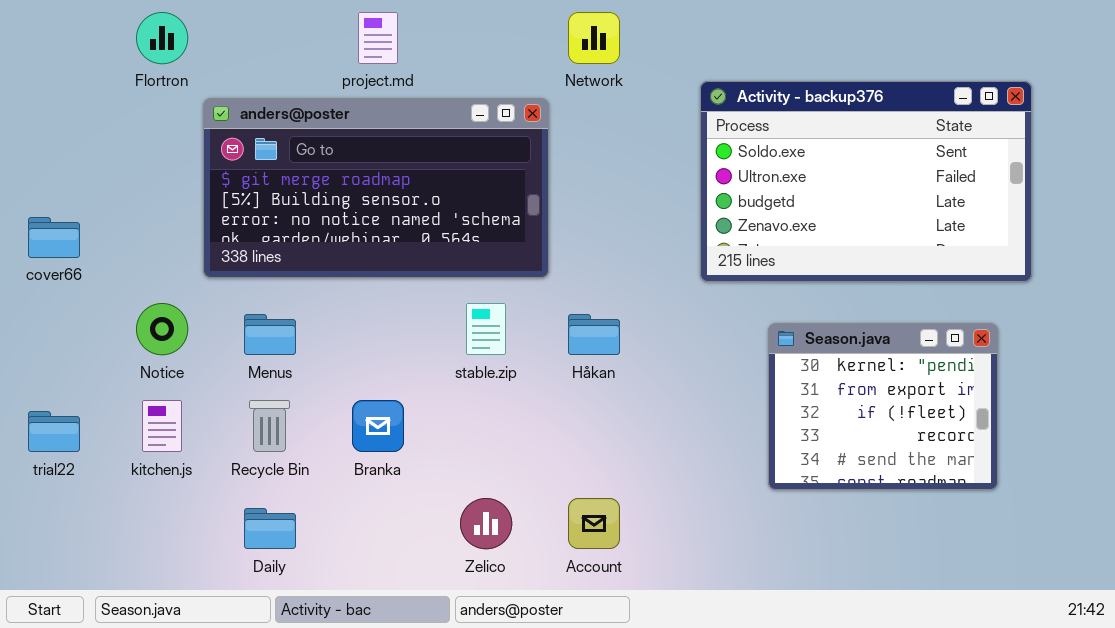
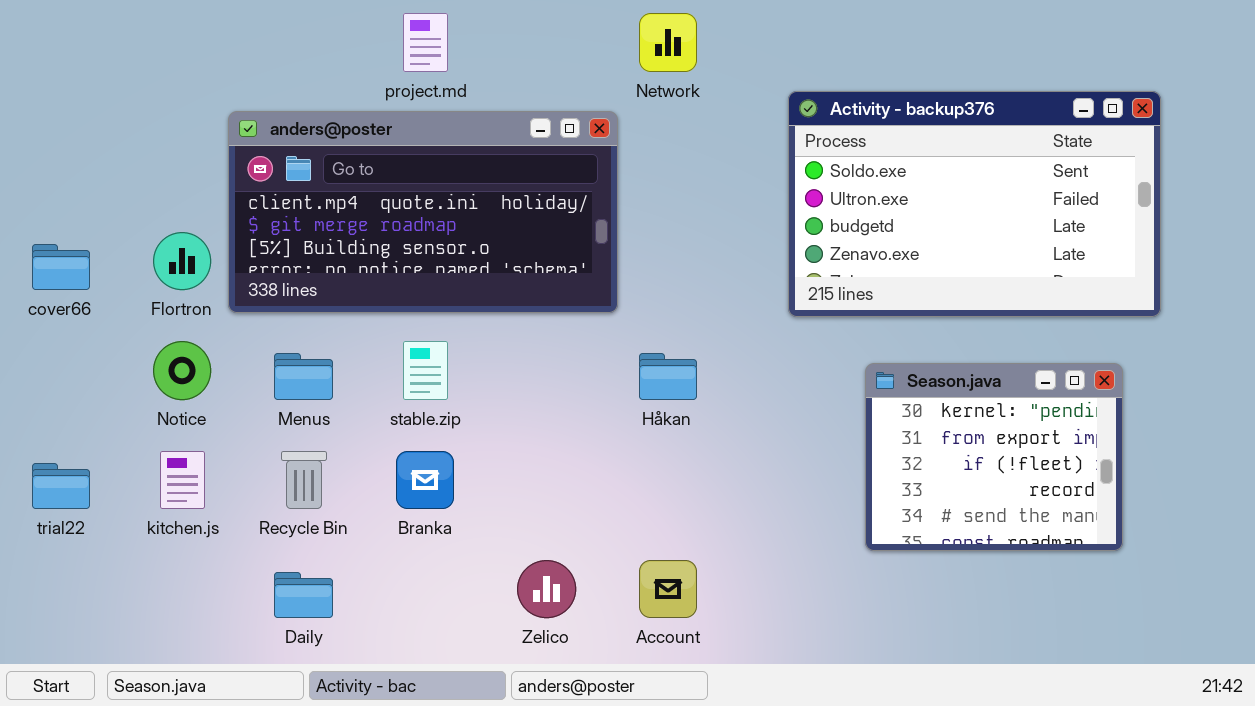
Flortron: [136,12,188,64] -> [153,232,211,290], moved
anders@poster: [203,98,549,278] -> [228,111,618,313], scrolled up 1 row
stable.zip: [466,303,506,355] -> [403,341,448,400], moved

